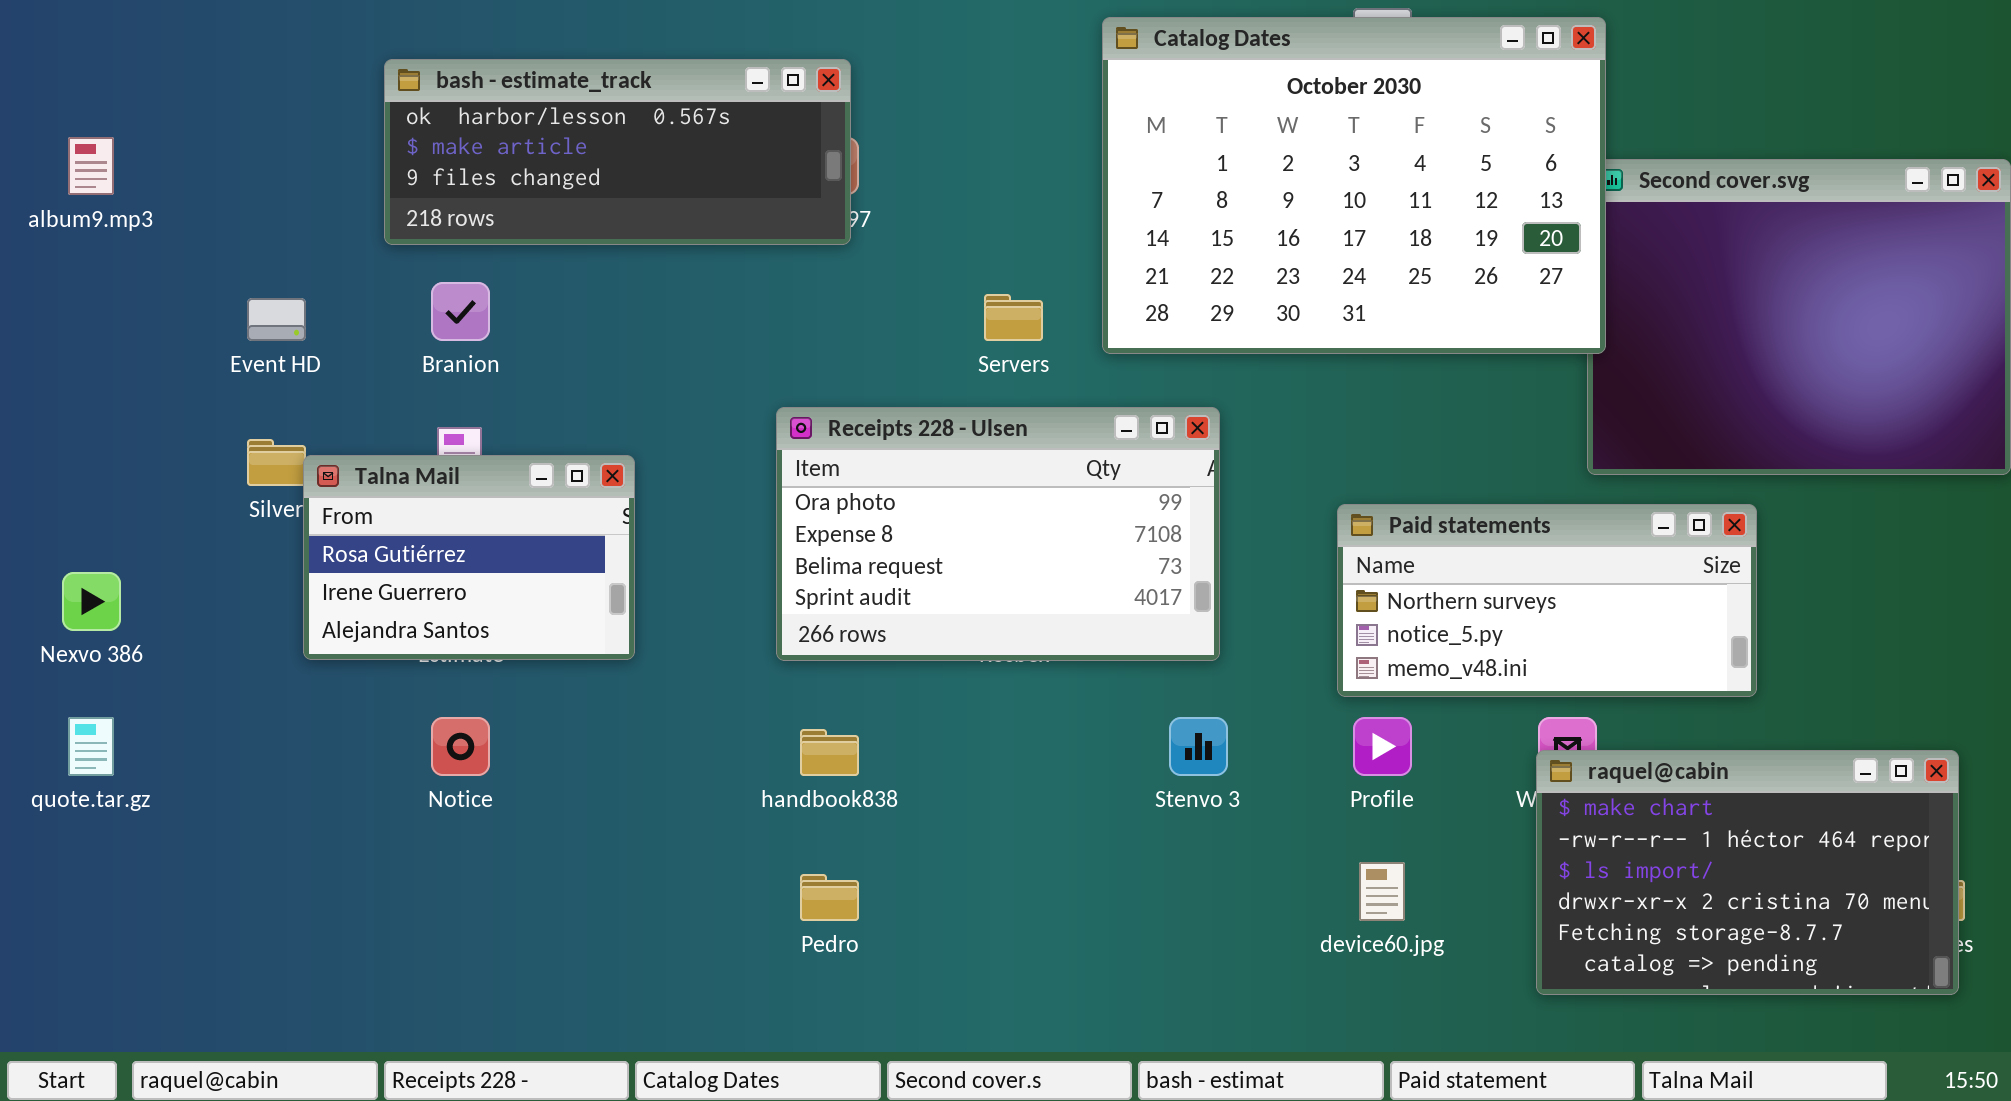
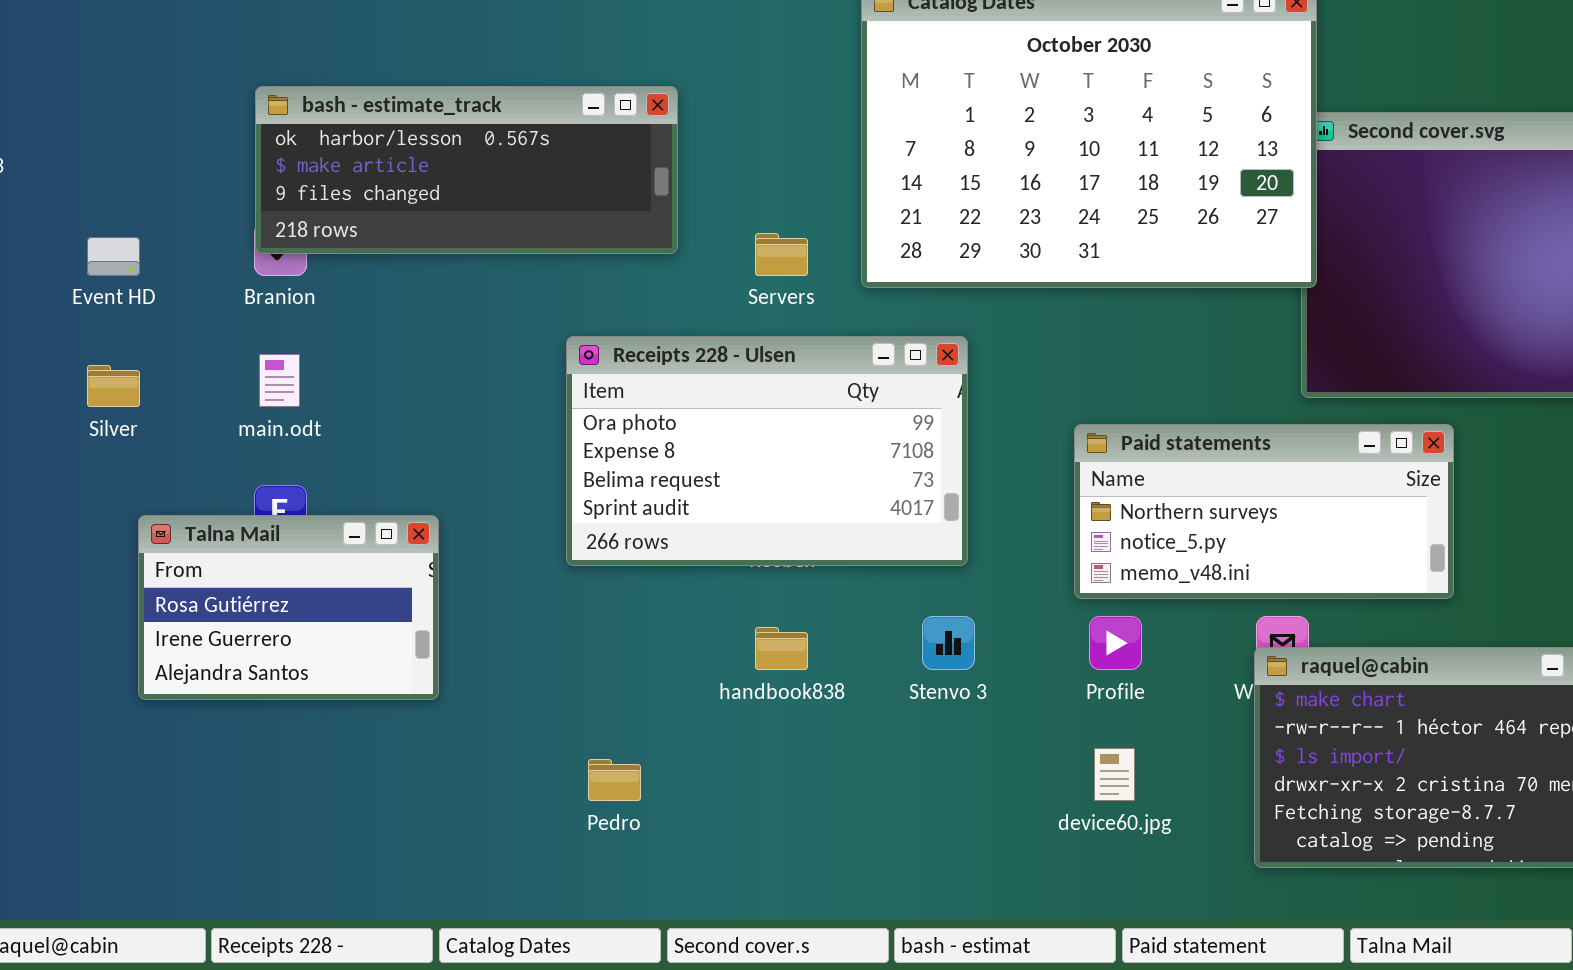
bash - estimate_track: [384,59,851,245] -> [255,86,678,254], moved
Talna Mail: [303,455,635,660] -> [138,515,439,700], moved
handbook838: [800,729,859,776] -> [755,627,808,670], moved

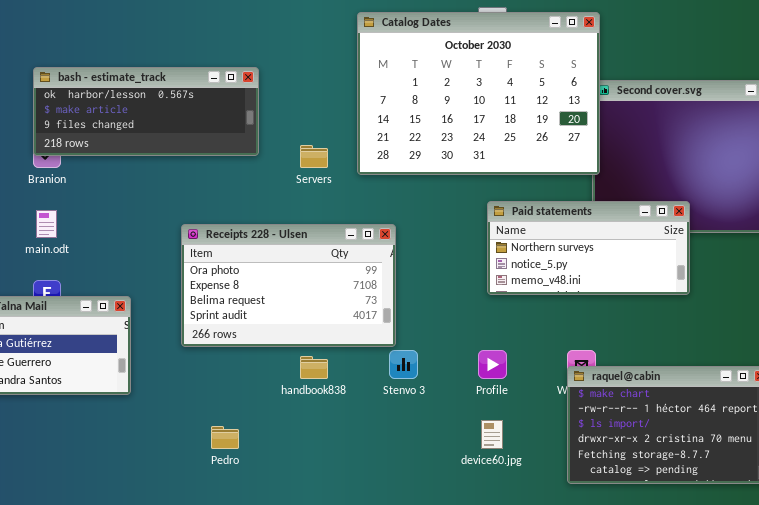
Receipts 228 - Ulsen: [566,336,968,566] -> [181,224,396,347], moved
Paid statements: [1074,424,1454,599] -> [487,201,690,295], moved

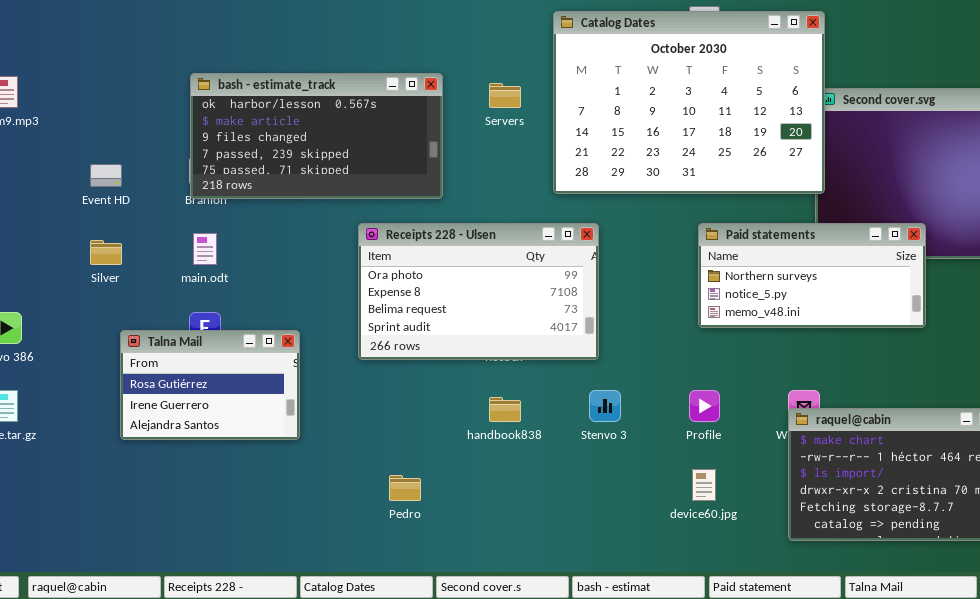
bash - estimate_track: [33,67,259,156] -> [190,73,443,199], resized
Servers: [300,145,328,168] -> [489,83,521,108], moved
Receipts 228 - Ulsen: [181,224,396,347] -> [358,223,599,360], moved

